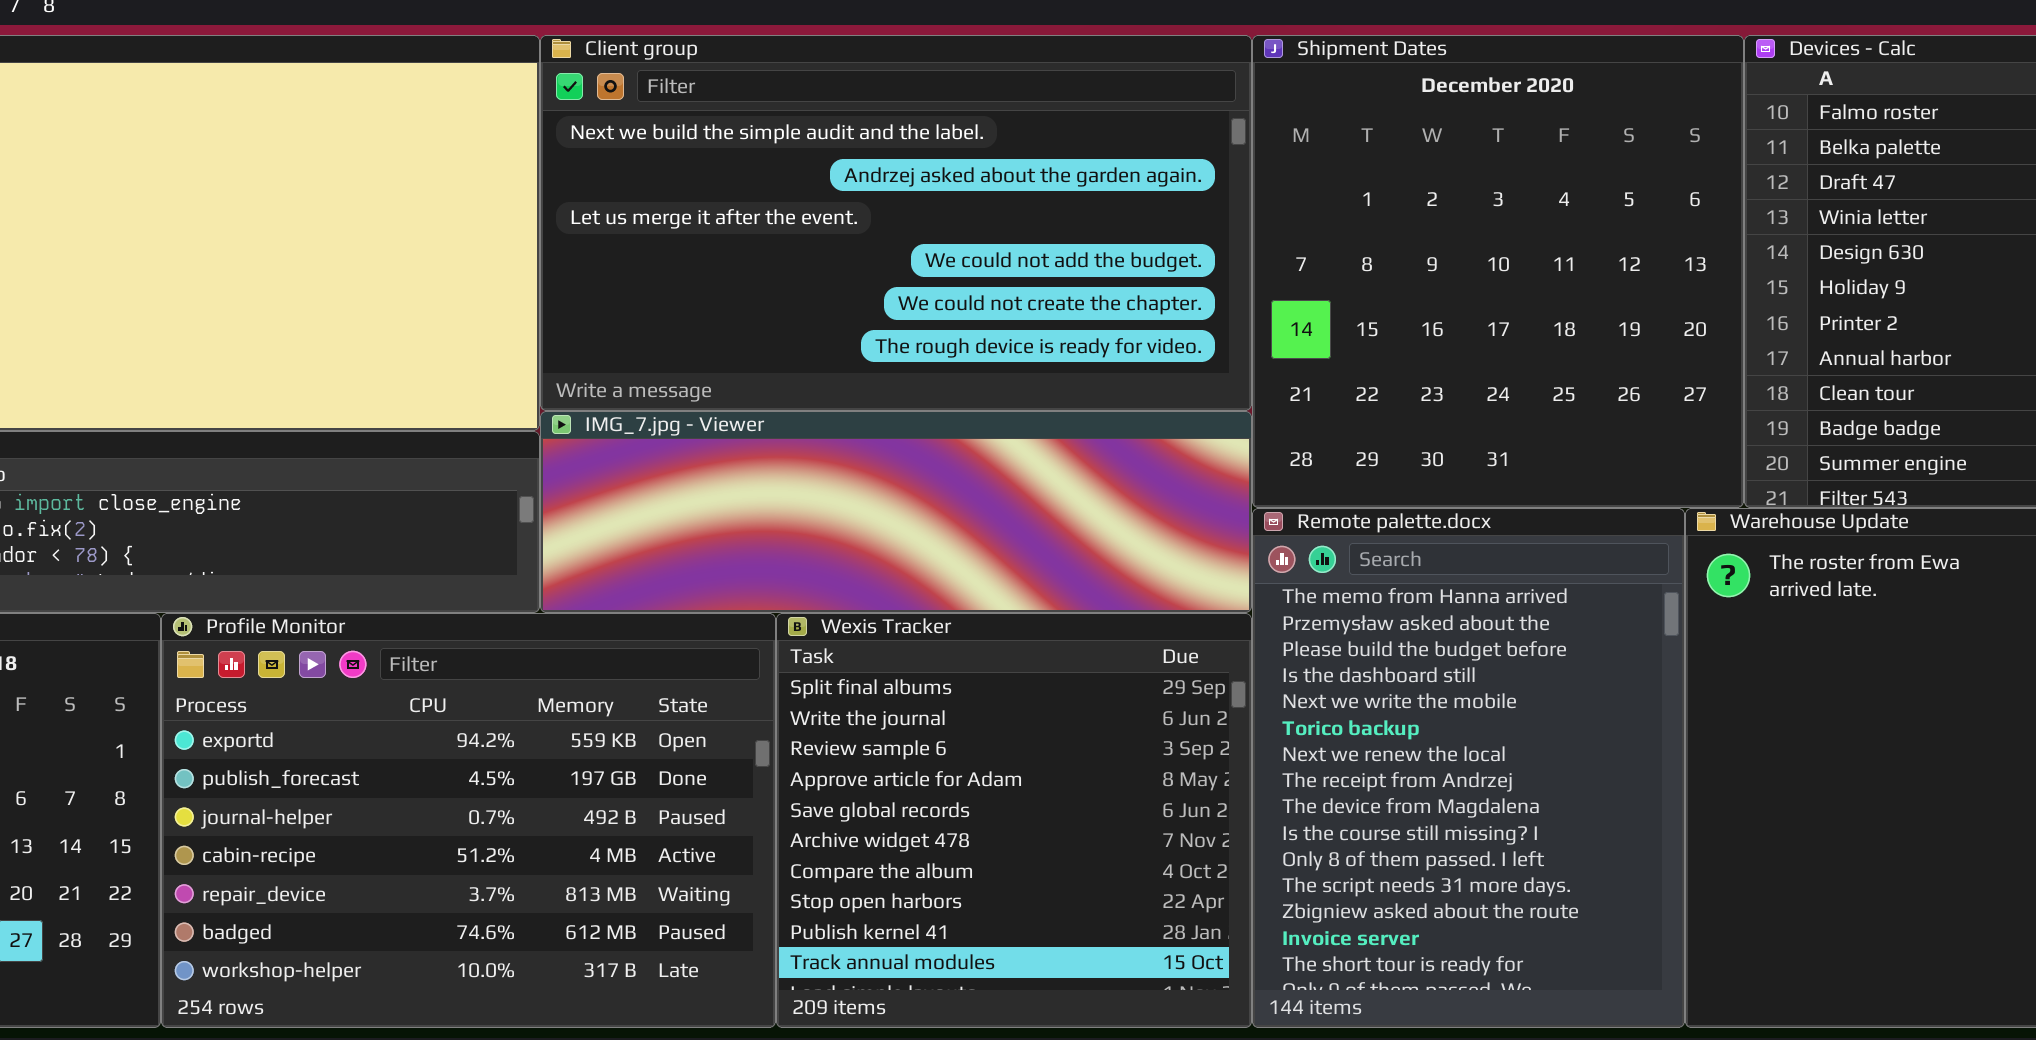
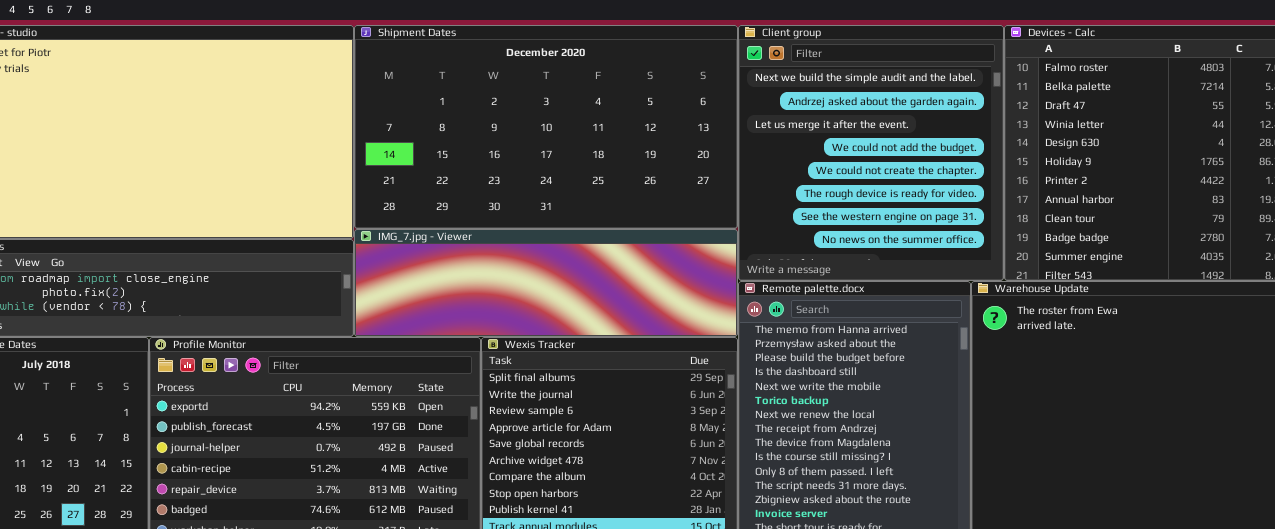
Client group: [540,35,1252,411] -> [738,25,1004,281], moved, resized
Shipment Dates: [1252,35,1744,508] -> [354,25,738,229], moved, resized

